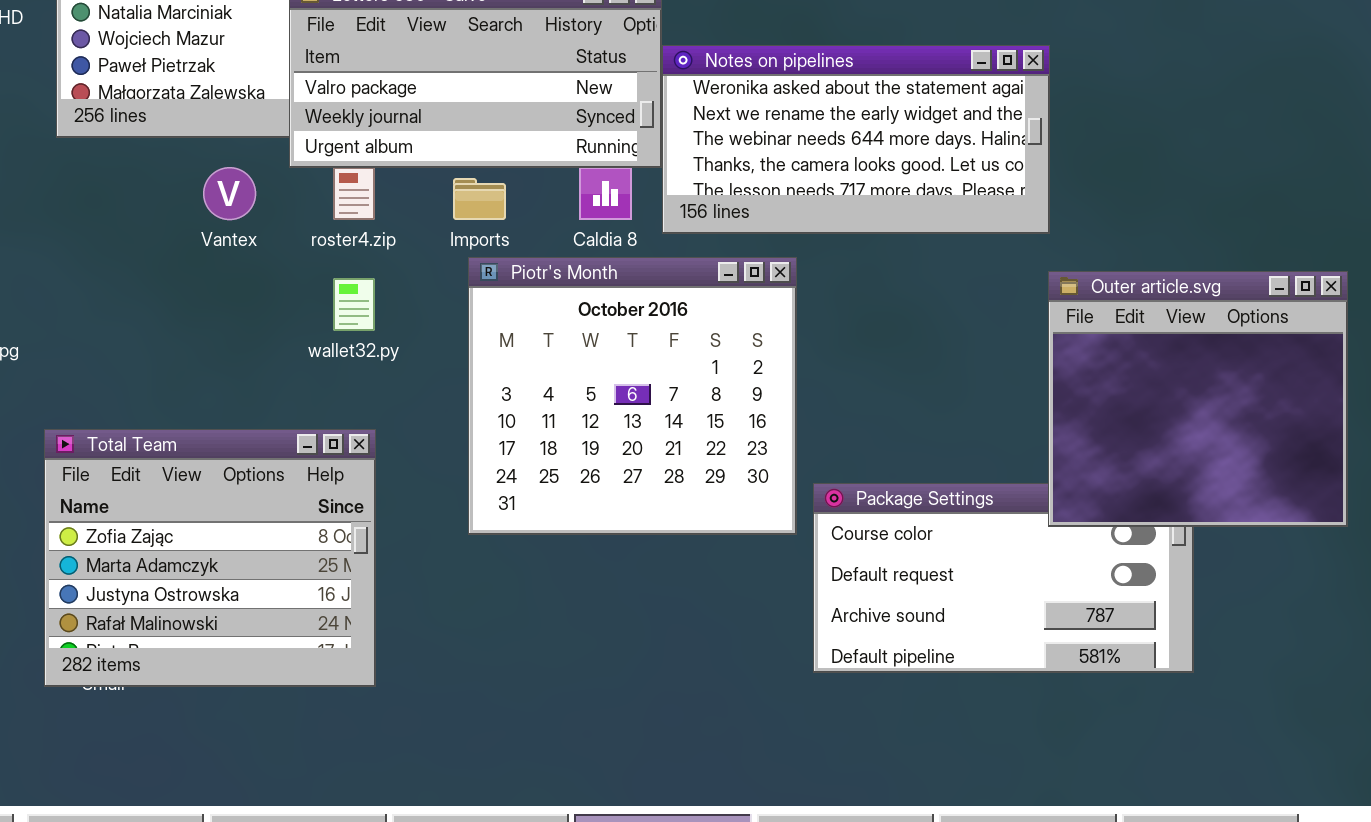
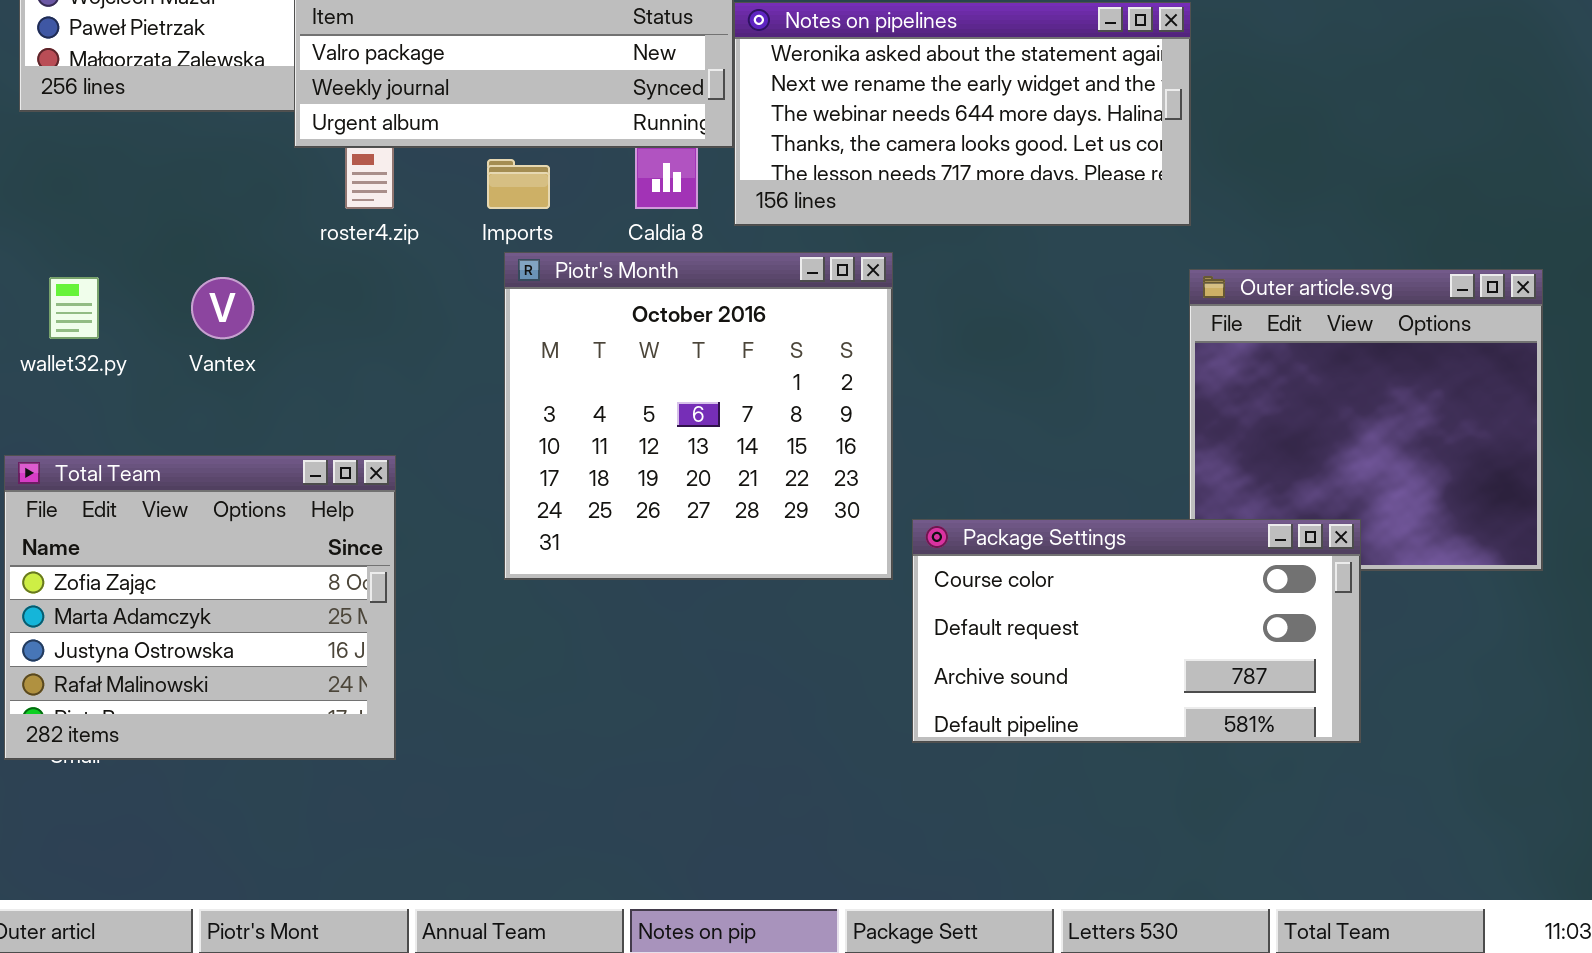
Vantex: [203,167,256,220] -> [191,277,254,339], moved
wallet32.py: [333,278,375,331] -> [49,277,99,339], moved
Package Settings: [813,483,1194,673] -> [912,519,1361,743], raised

